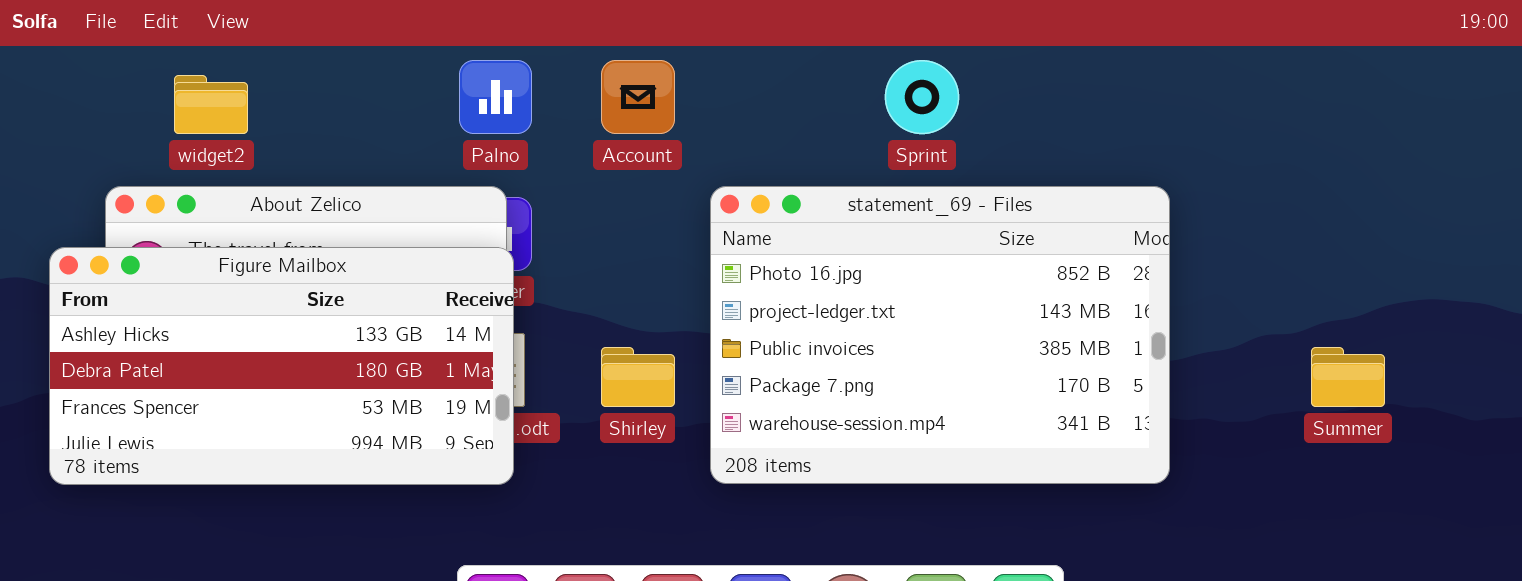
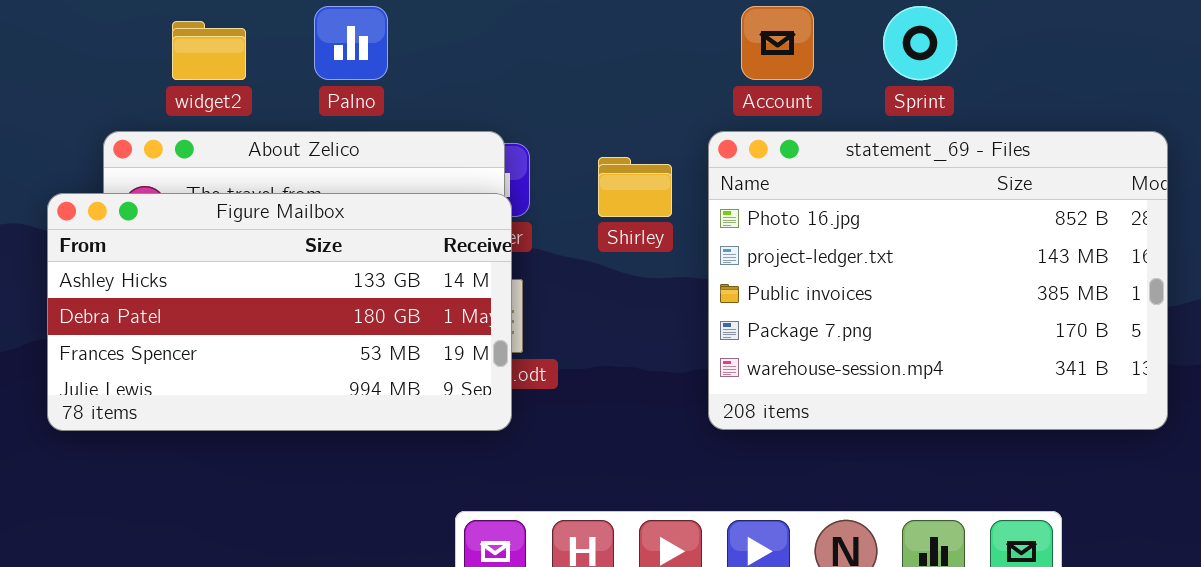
Palno: [459,60,532,134] -> [314,6,388,80], moved
Account: [601,60,675,134] -> [741,6,814,80], moved
Shirley: [601,347,675,407] -> [598,157,672,217], moved

